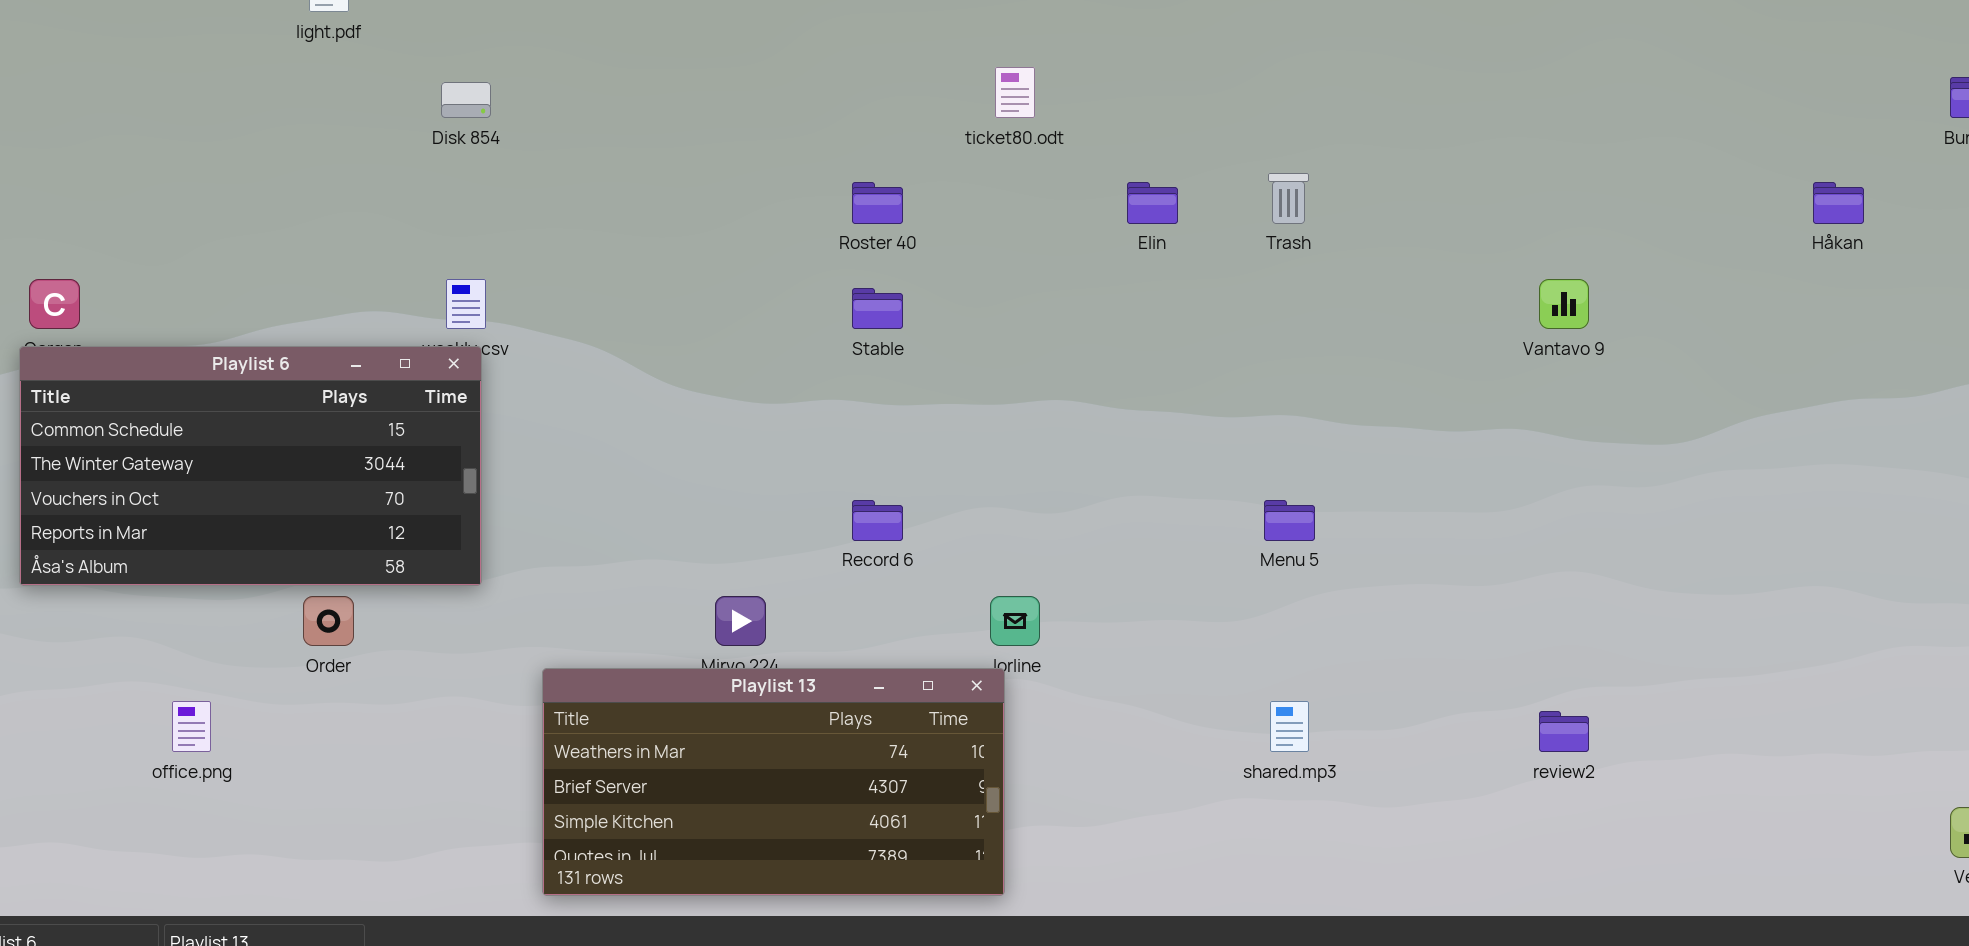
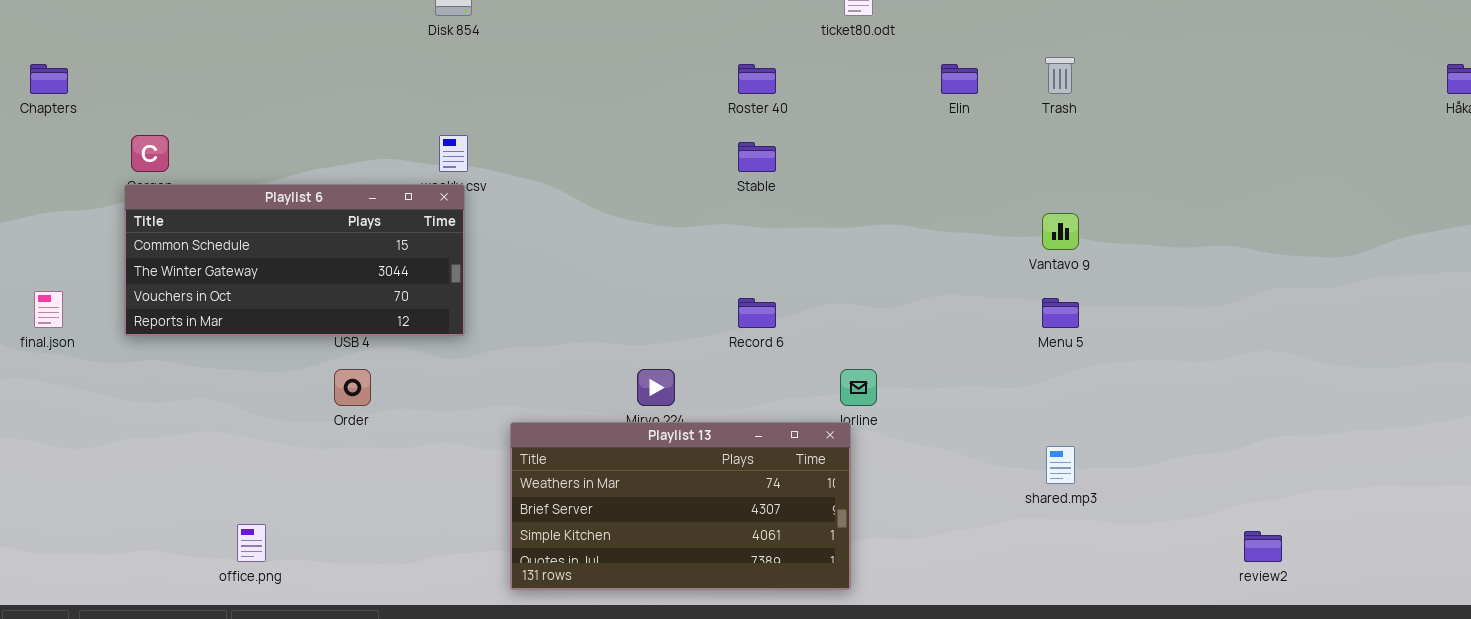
Vantavo 9: [1539,279,1589,329] -> [1042,213,1079,250], moved
Playlist 6: [19,346,482,586] -> [124,184,465,336], resized
office.png: [172,701,211,752] -> [237,524,266,562], moved
review2: [1539,711,1589,752] -> [1244,531,1282,562], moved

